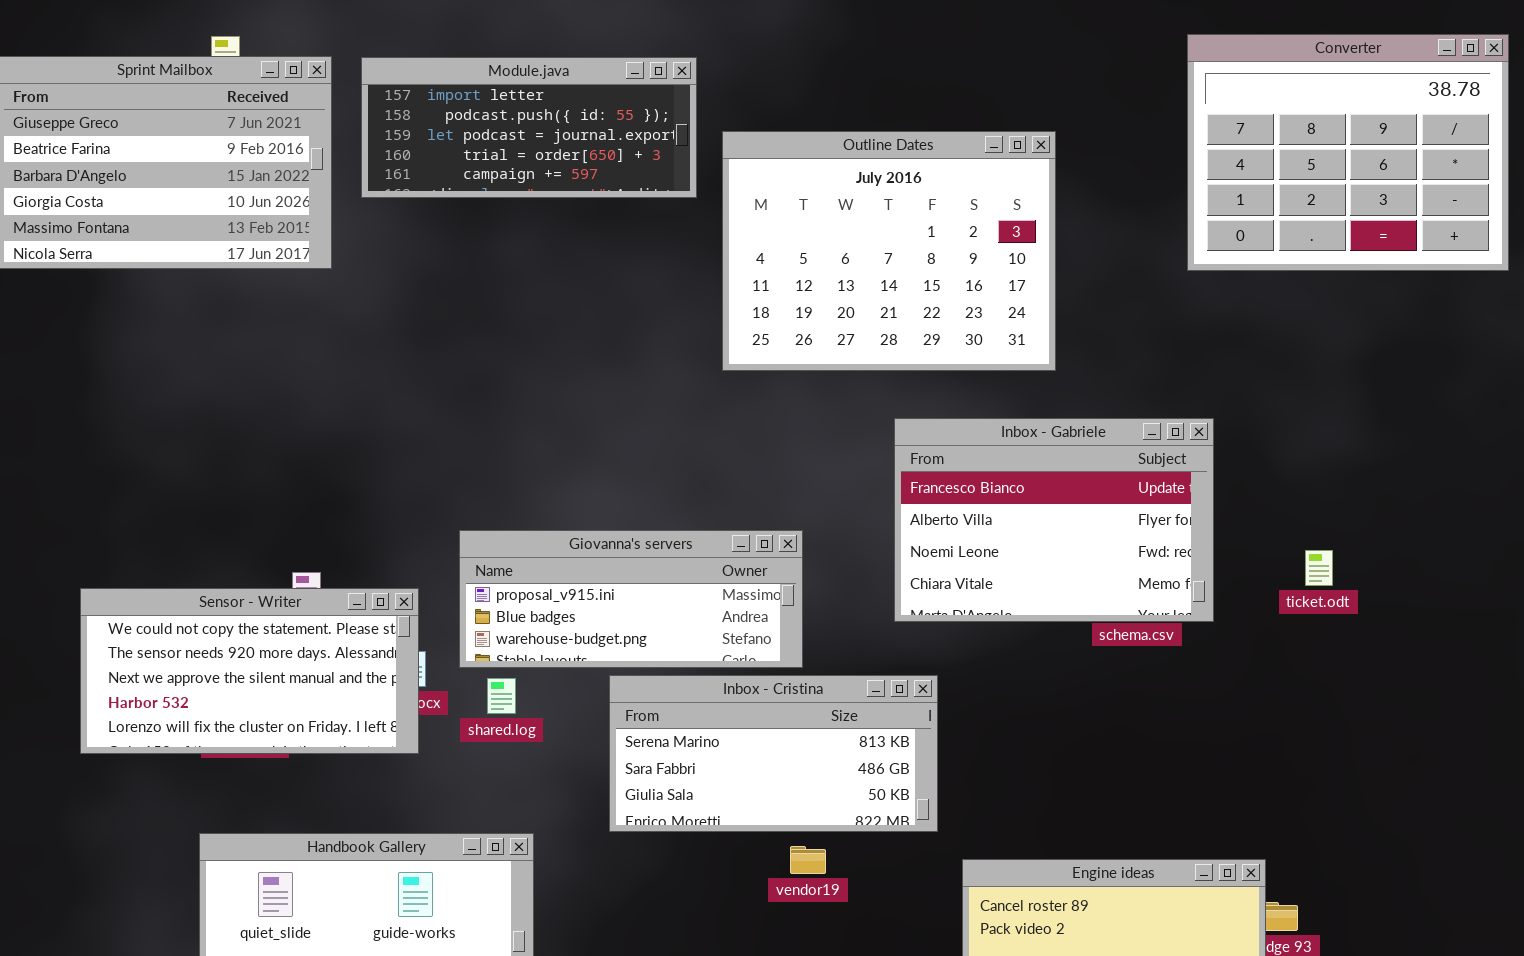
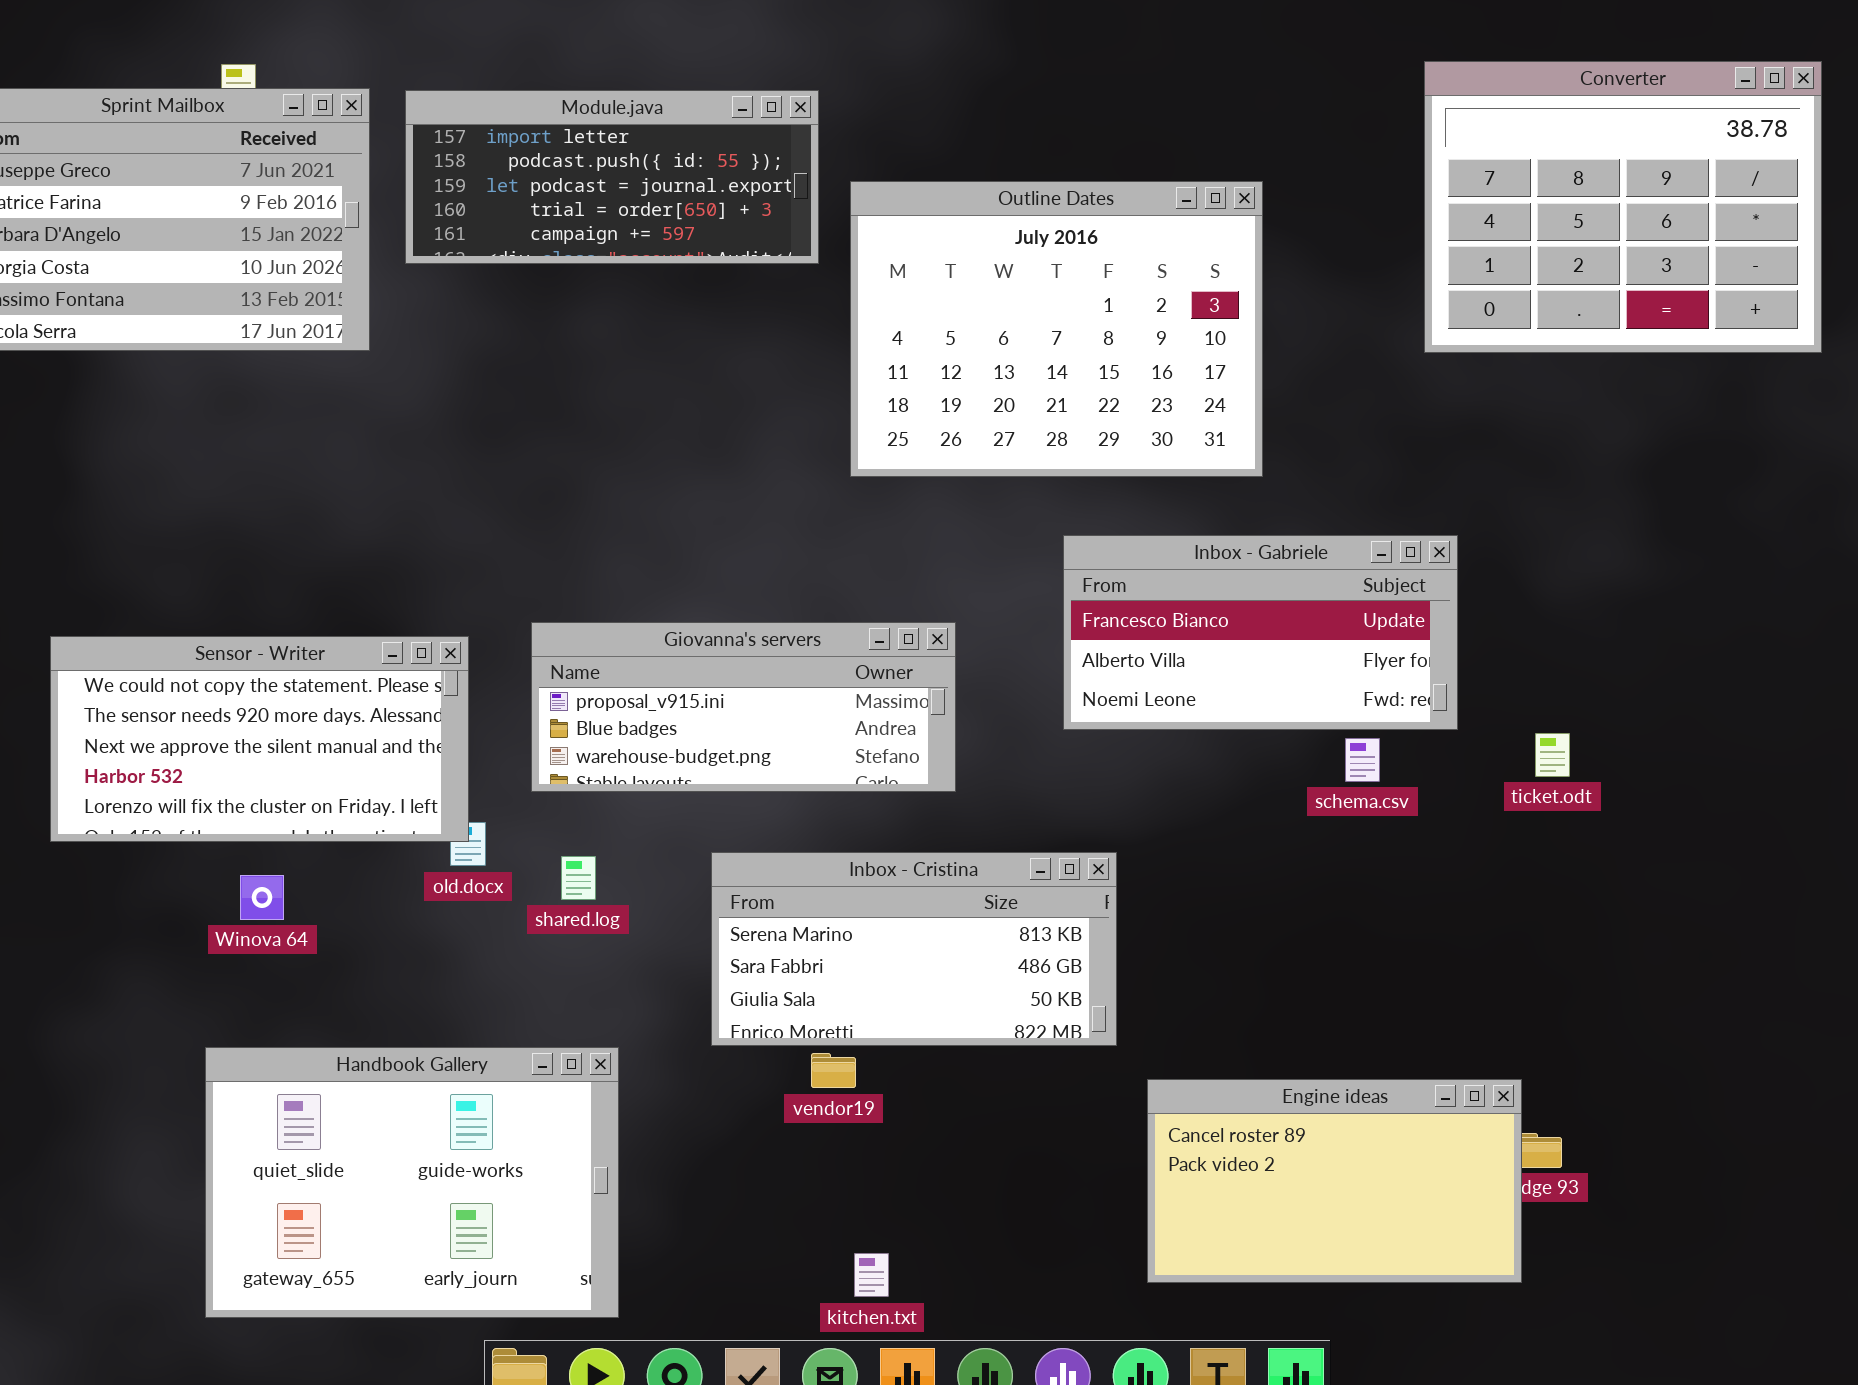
Inbox - Gabriele: [894,418,1214,622] -> [1063,535,1458,730], resized
Giovanna's servers: [459,530,803,668] -> [531,622,956,792], moved
ticket.odt: [1305,550,1333,586] -> [1535,733,1570,777], moved
Sensor - Writer: [80,588,419,754] -> [50,636,469,842], moved
vendor19: [790,846,826,874] -> [811,1053,856,1088], moved

